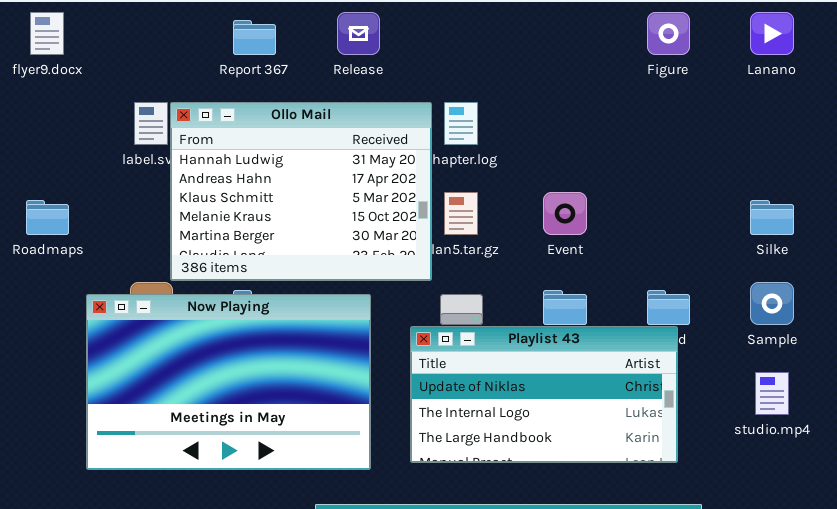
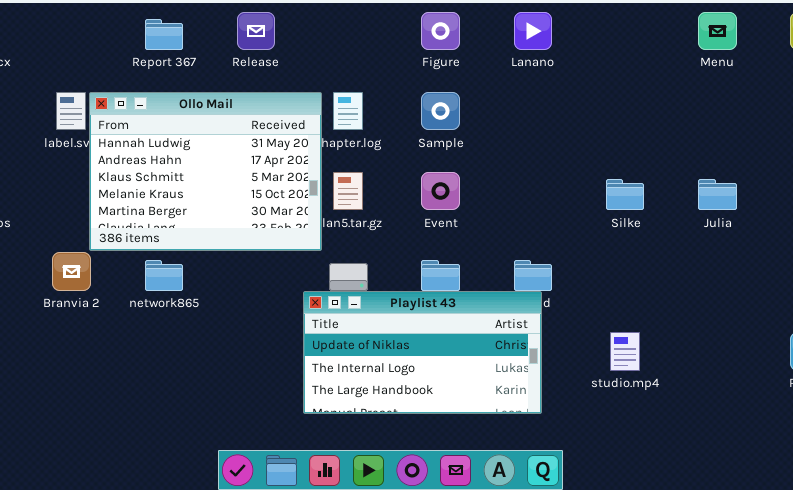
Figure: [647,12,690,55] -> [421,12,460,50], moved
Lanano: [750,12,794,55] -> [514,12,552,50], moved
Sample: [750,282,794,325] -> [421,92,460,130], moved
Now Playing: [86,294,371,470] -> none, closed

